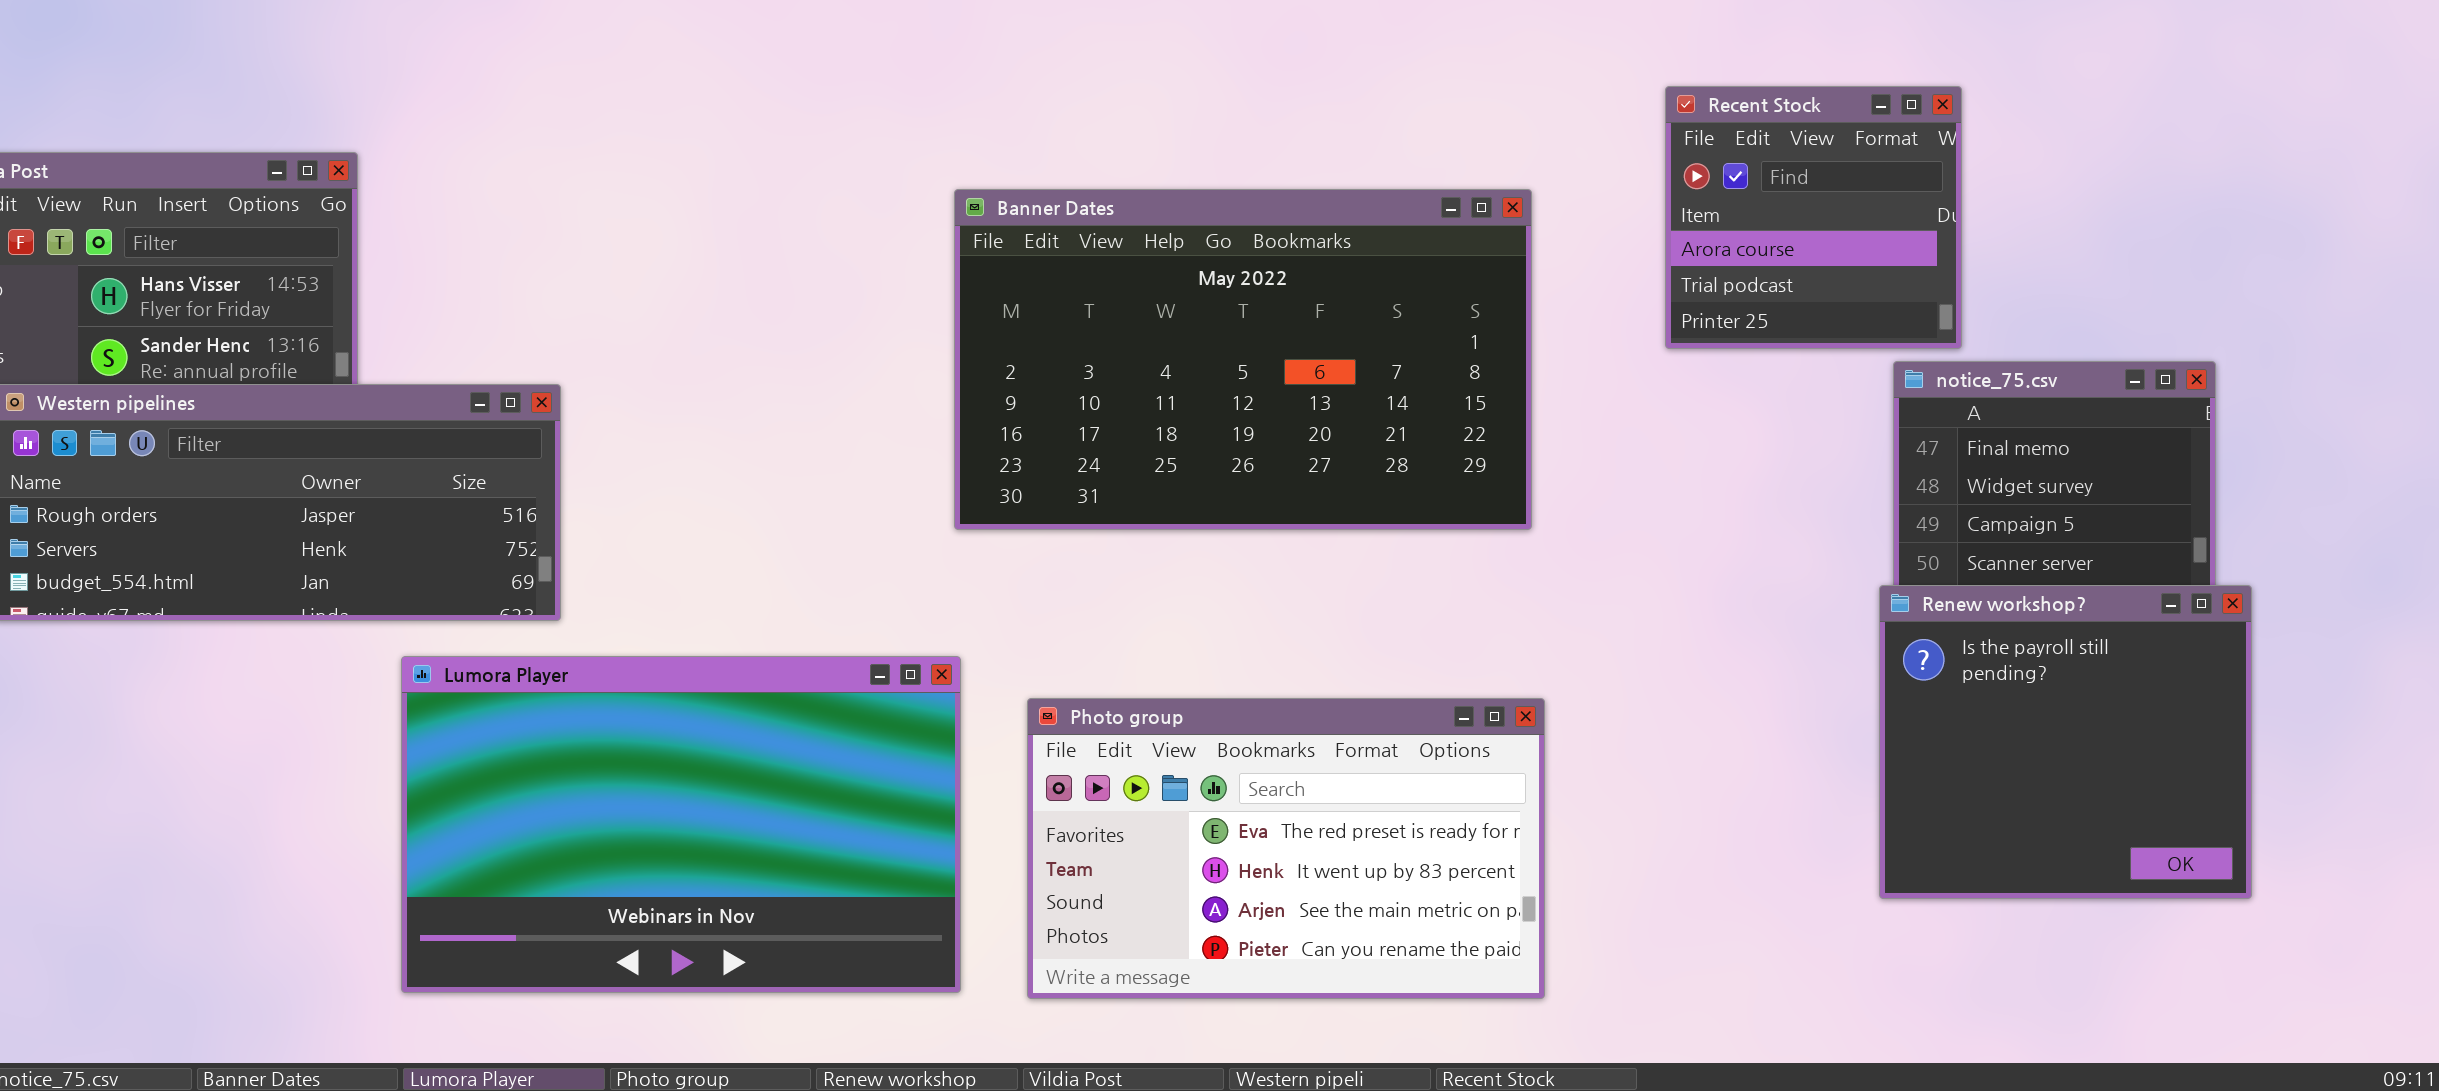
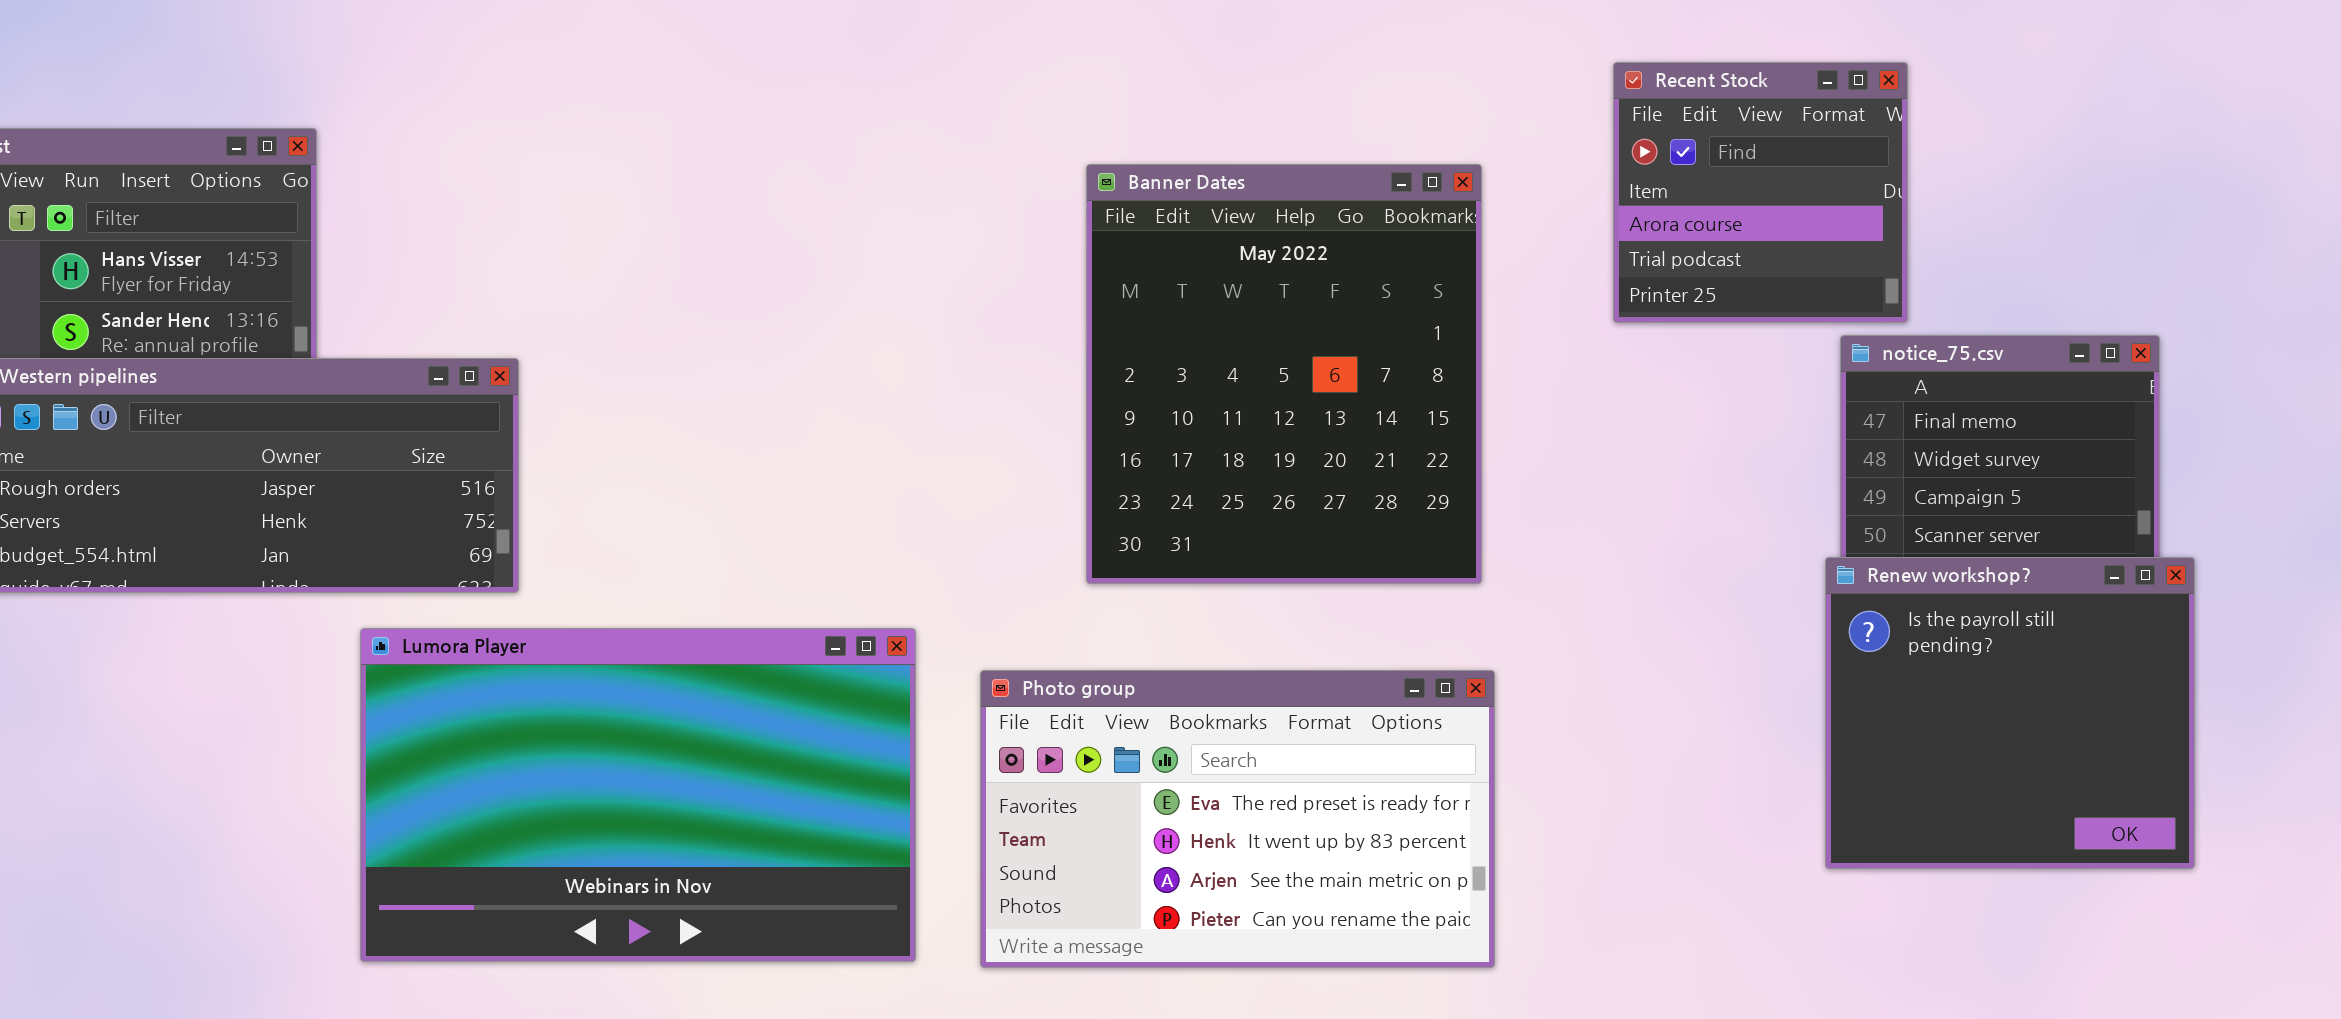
Banner Dates: [954,189,1532,530] -> [1086,164,1482,584], resized

